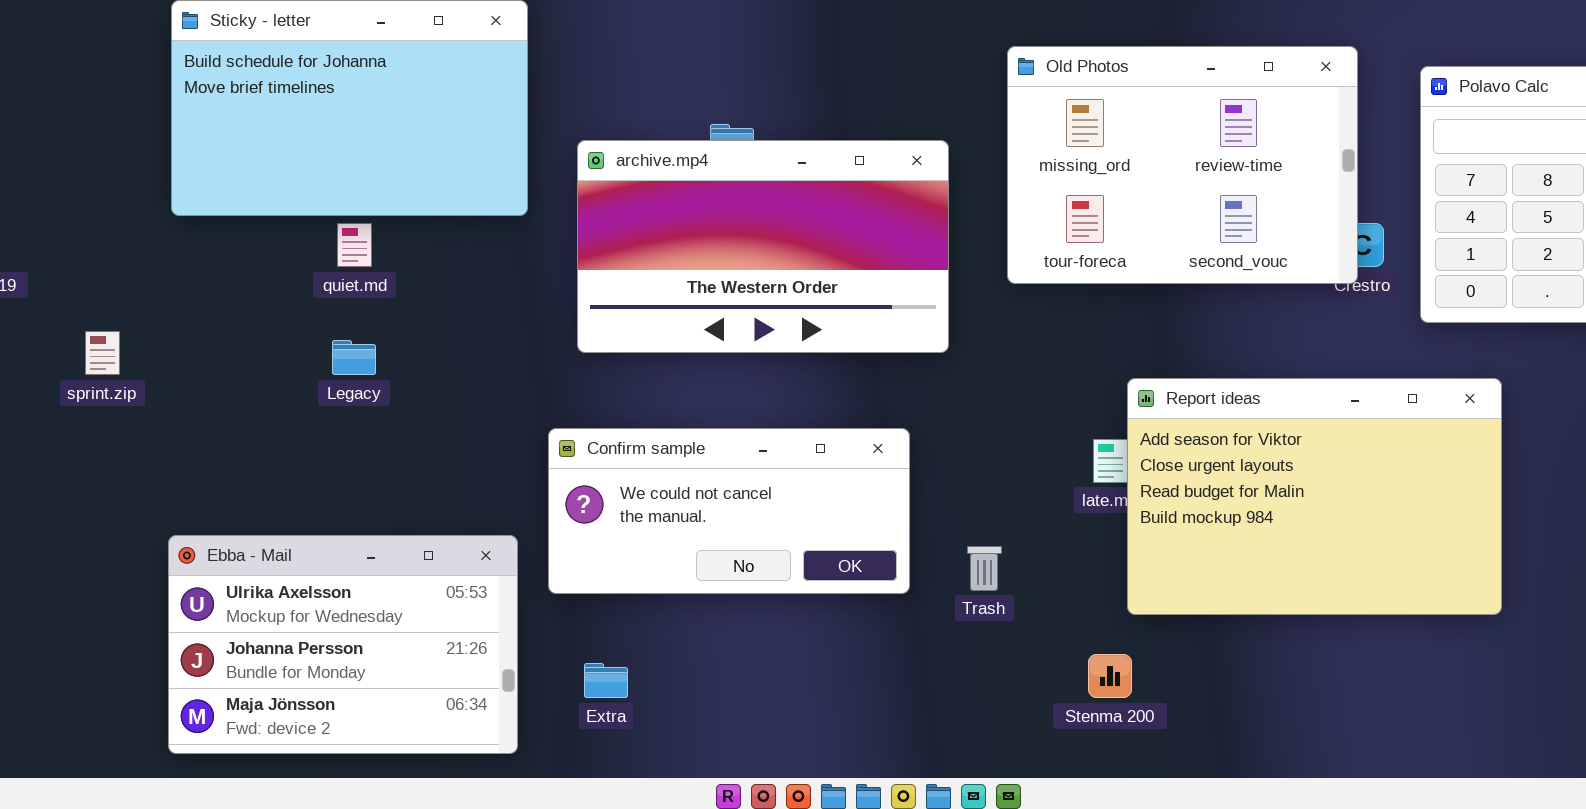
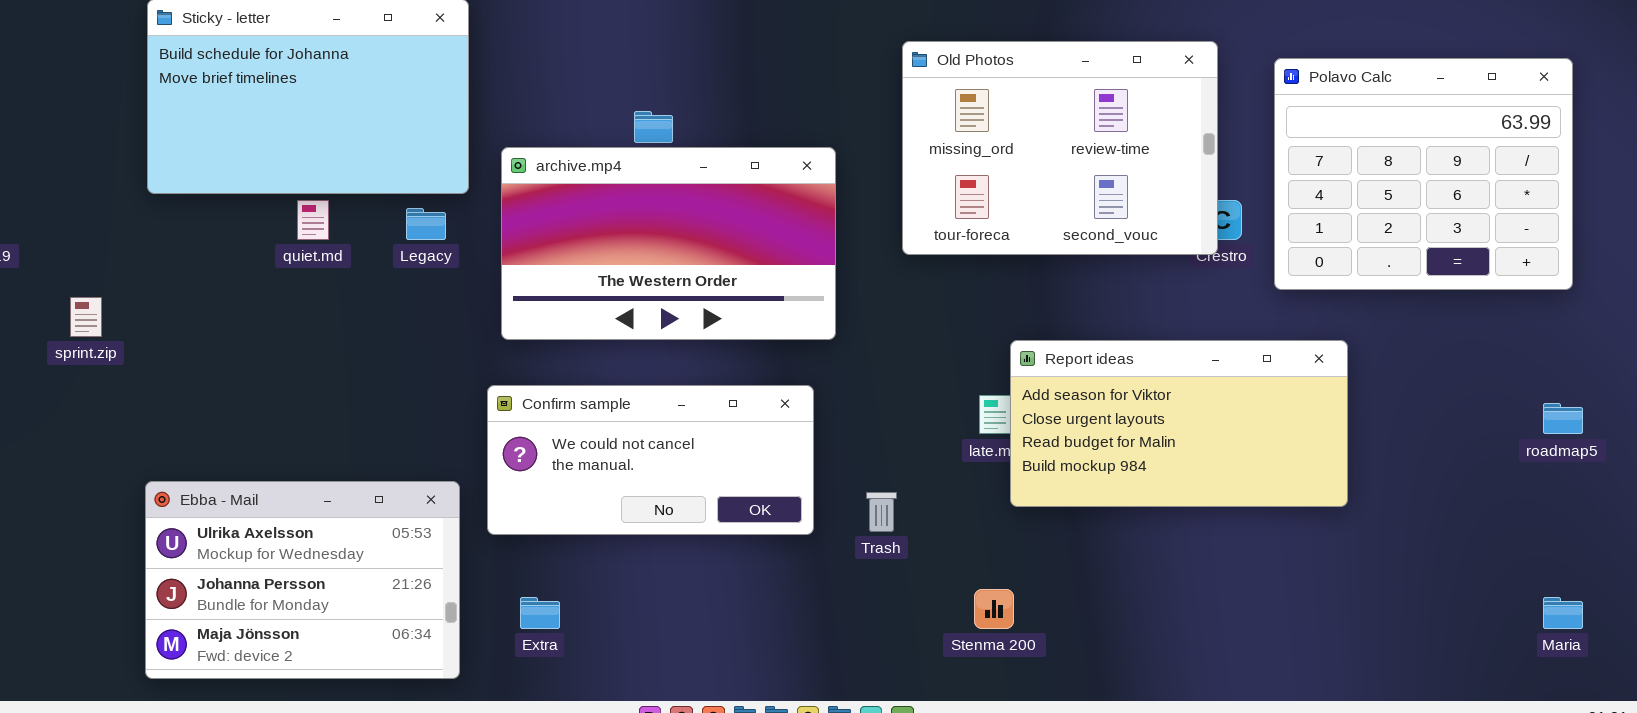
archive.mp4: [577,140,949,353] -> [501,147,836,340], moved
Legacy: [332,340,376,375] -> [406,208,446,240], moved
Report ideas: [1127,378,1502,615] -> [1010,340,1348,507], resized

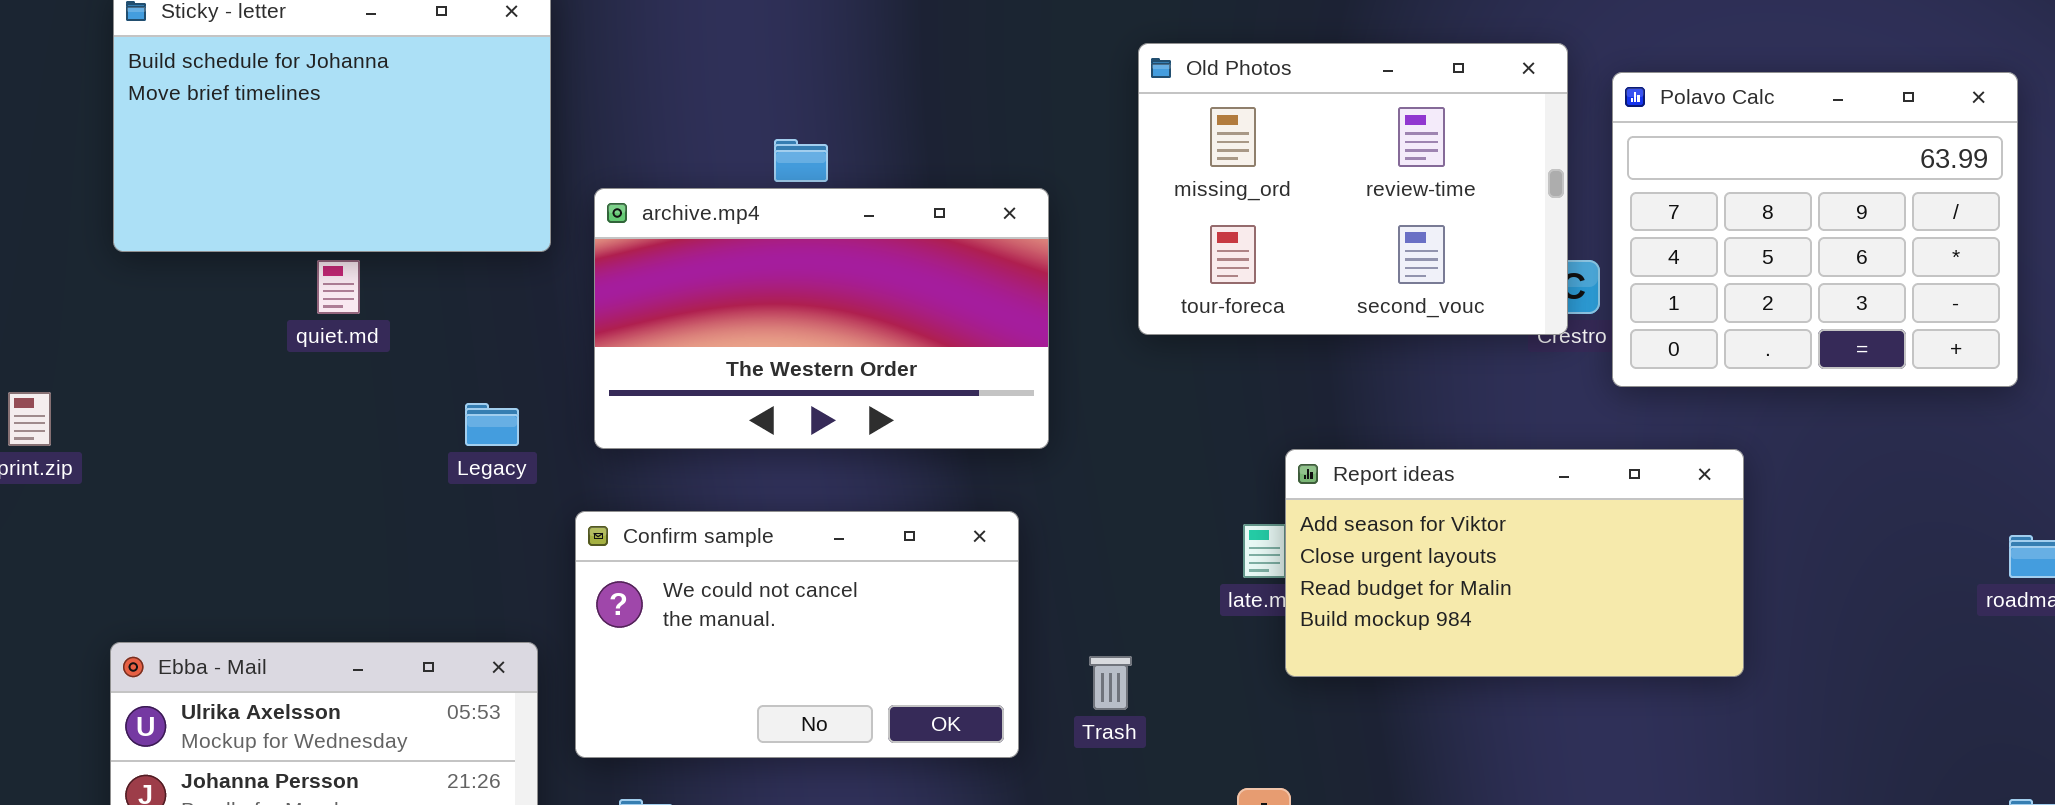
Polavo Calc: [1274,58,1573,290] -> [1612,72,2018,387], moved
Legacy: [406,208,446,240] -> [465,403,519,446], moved
Confirm sample: [487,385,814,535] -> [575,511,1019,758], resized

